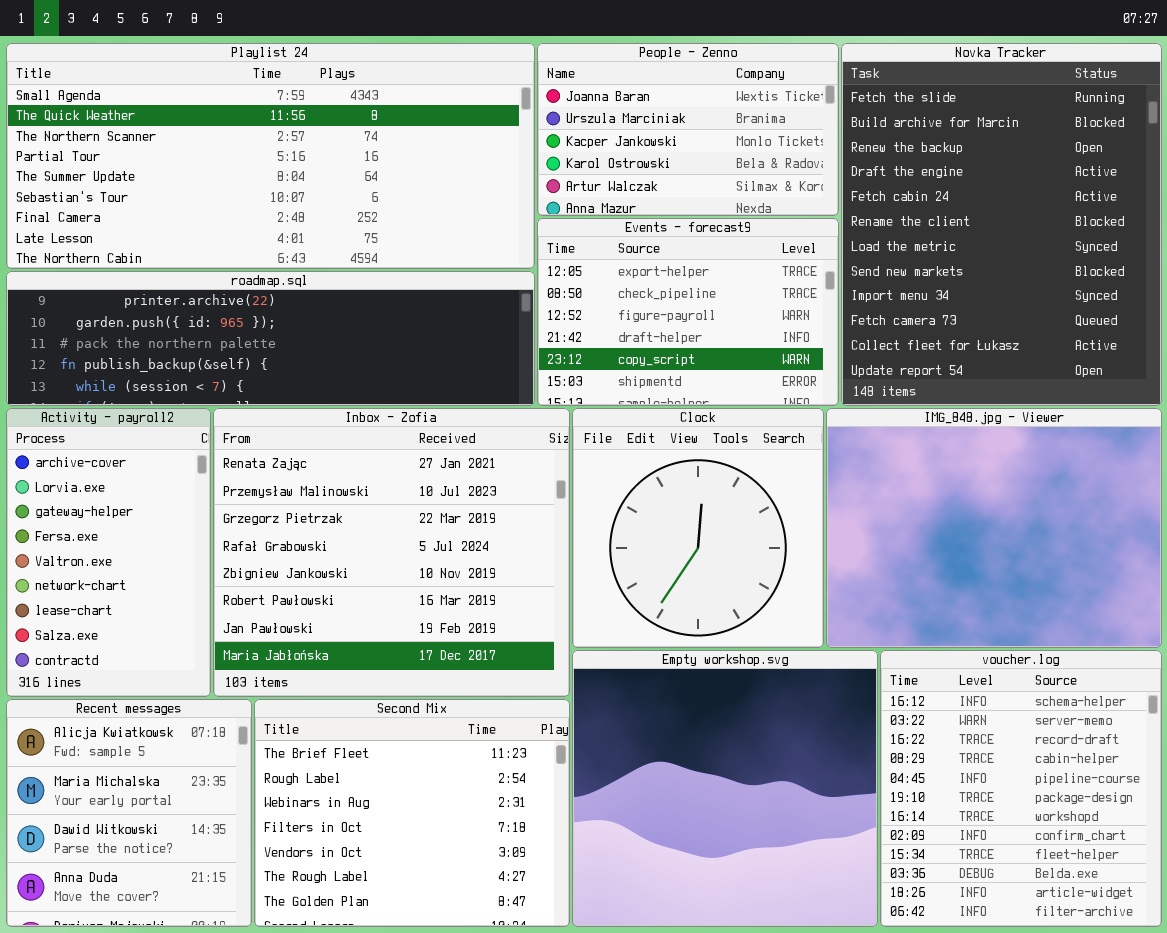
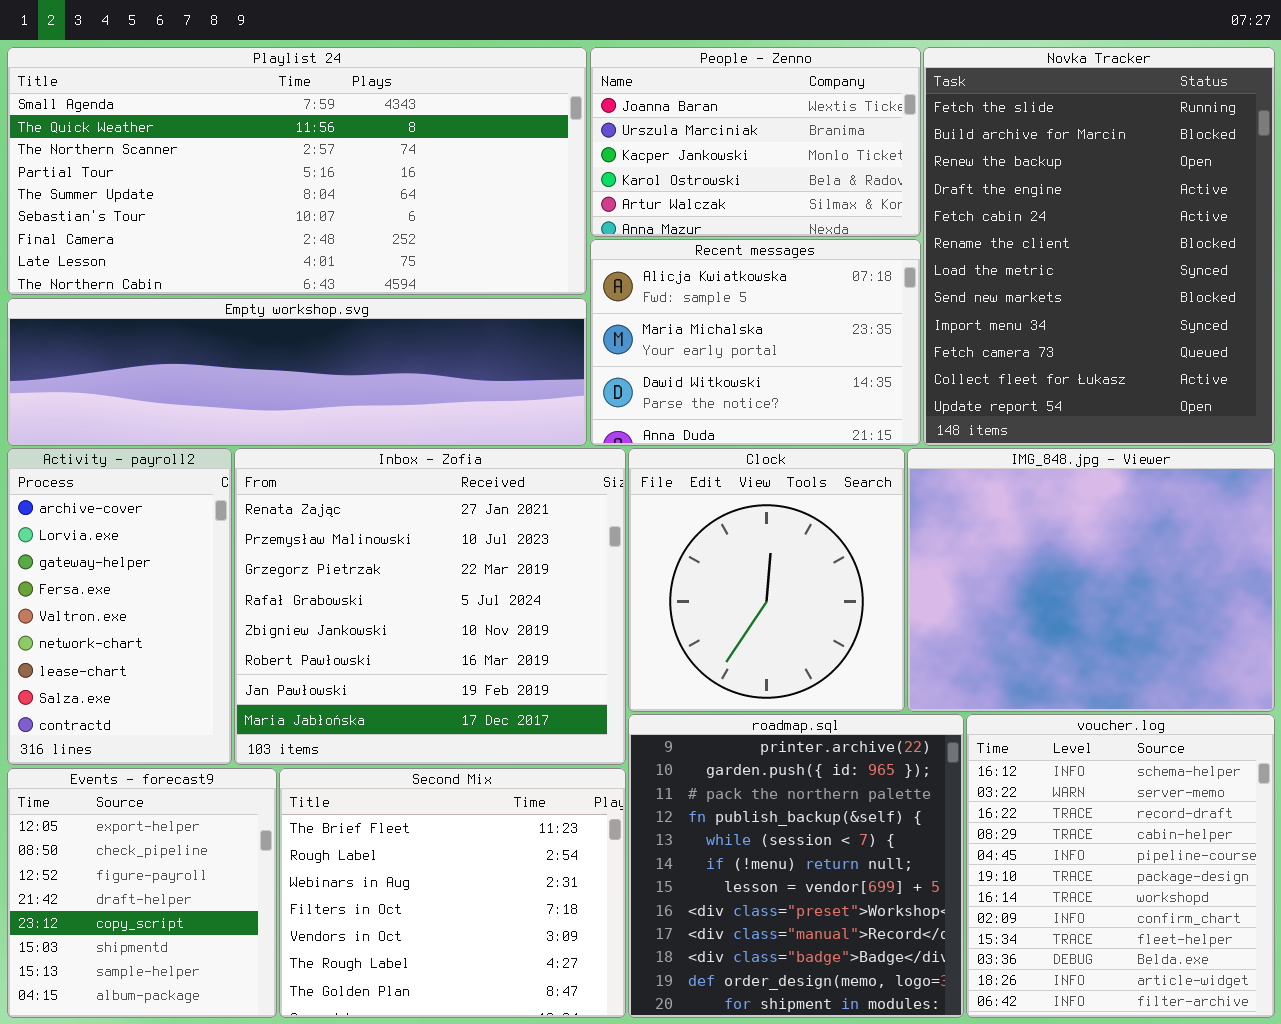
Events - forecast9: [537,218,839,406] -> [7,768,277,1018], moved, resized
roadmap.sql: [6,271,535,406] -> [628,714,964,1018], moved, resized
Empty workshop.svg: [572,650,878,927] -> [7,298,587,446], moved, resized
Recent messages: [6,699,252,927] -> [590,239,921,446], moved, resized

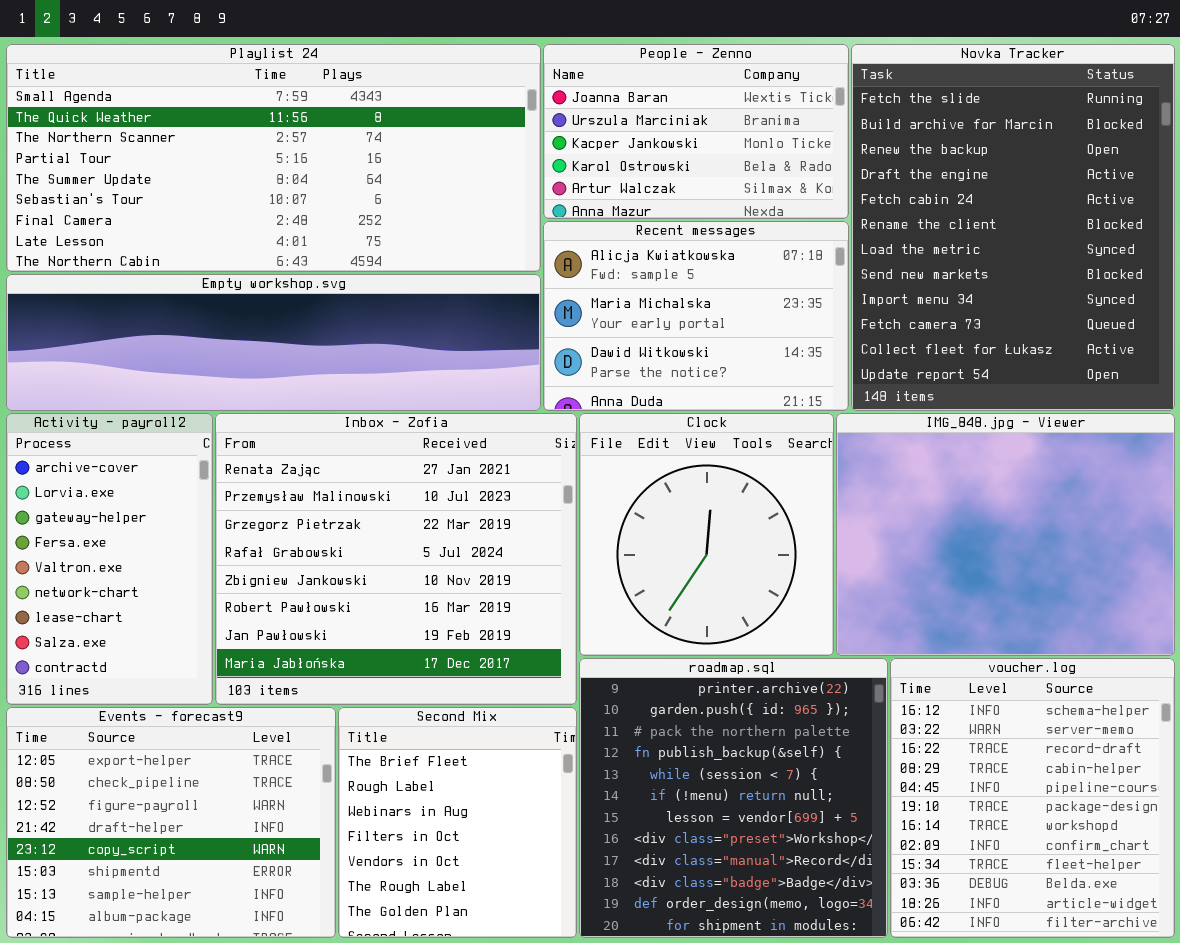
Events - forecast9: [7,768,277,1018] -> [6,707,336,938], resized
Second Mix: [279,768,626,1018] -> [338,707,577,938], resized

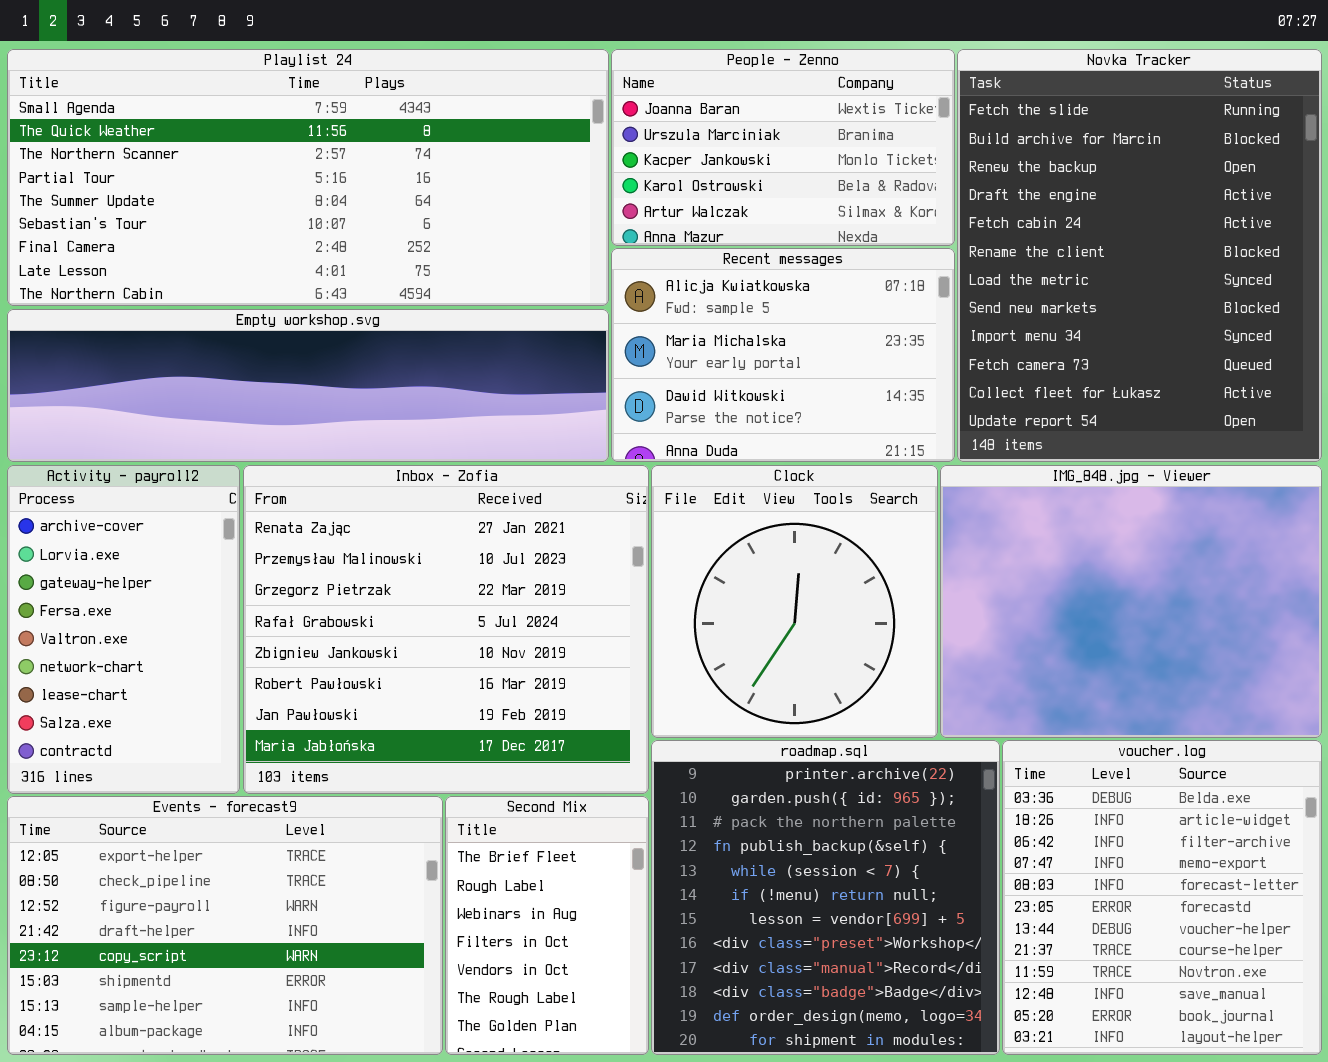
voucher.log: [890,658,1175,938] -> [1002,740,1322,1055], scrolled down 9 rows
Events - forecast9: [6,707,336,938] -> [7,796,443,1055], resized
Second Mix: [338,707,577,938] -> [445,796,649,1055], resized

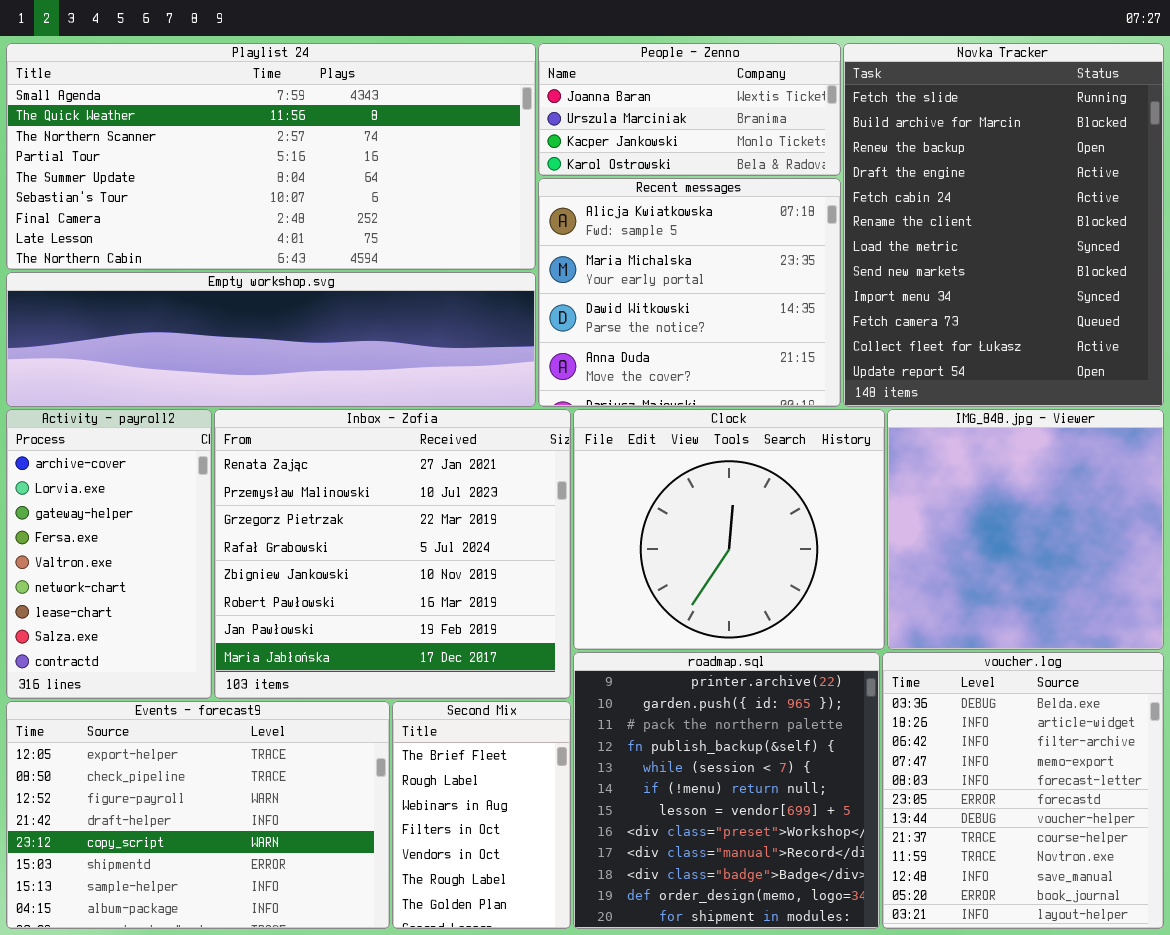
People - Zenno: [611,49,955,246] -> [538,43,841,176], resized
Recent messages: [611,248,955,462] -> [538,178,841,407], resized
Clock: [651,465,938,738] -> [573,409,885,650], resized
IMG_848.jpg - Viewer: [940,465,1322,738] -> [887,409,1164,650], resized

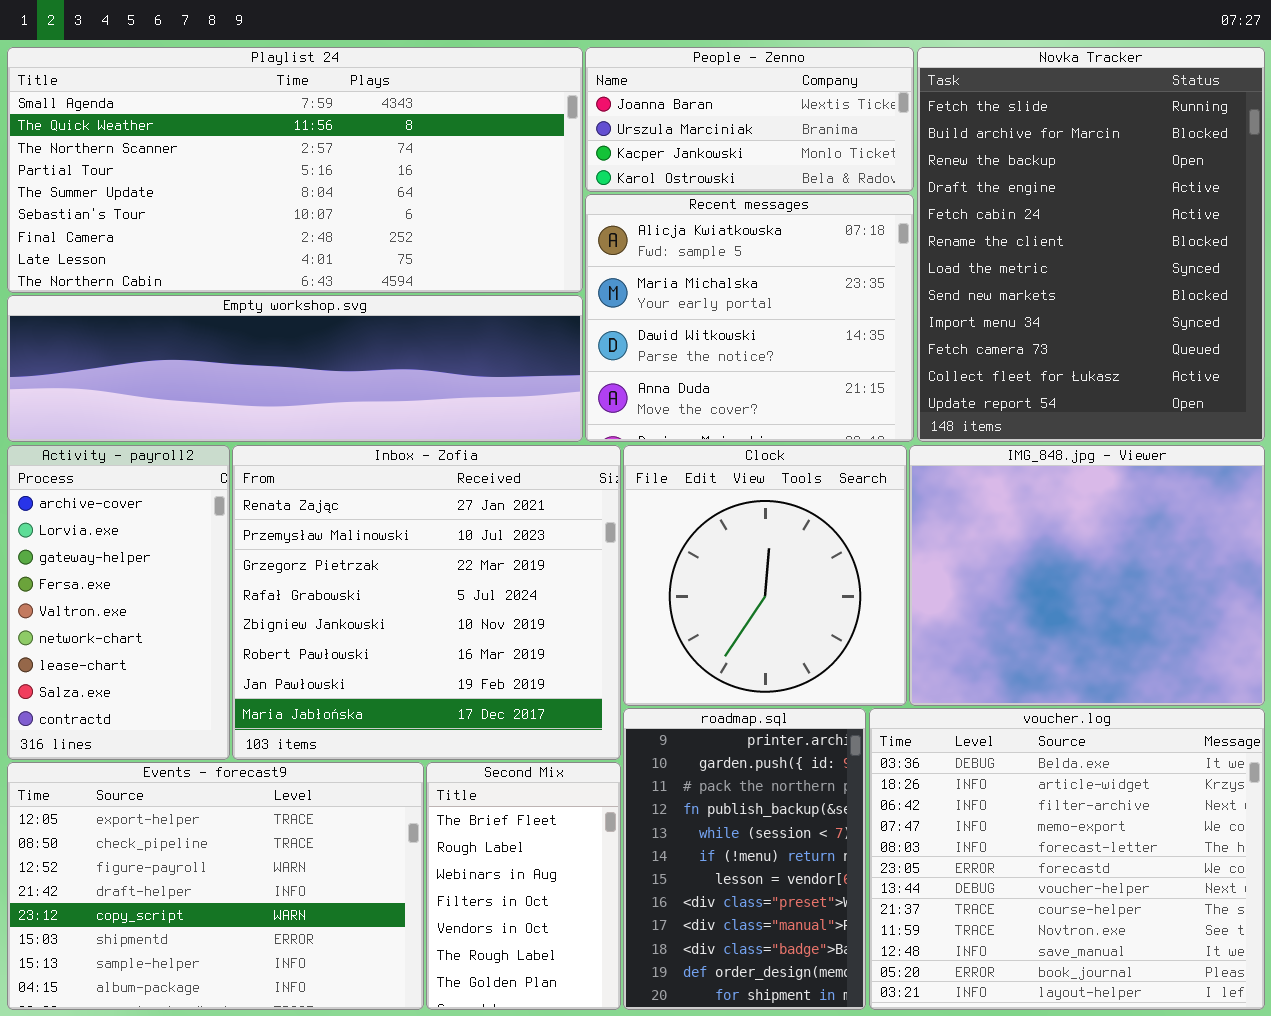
Clock: [573,409,885,650] -> [623,445,907,706], resized
IMG_848.jpg - Viewer: [887,409,1164,650] -> [909,445,1265,706], resized
roadmap.sql: [573,652,880,929] -> [623,708,866,1010], resized
voucher.log: [882,652,1164,929] -> [869,708,1265,1010], resized

